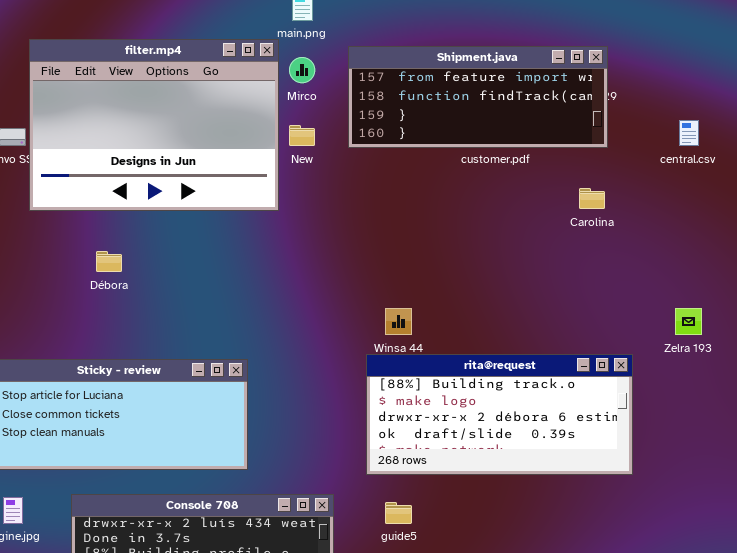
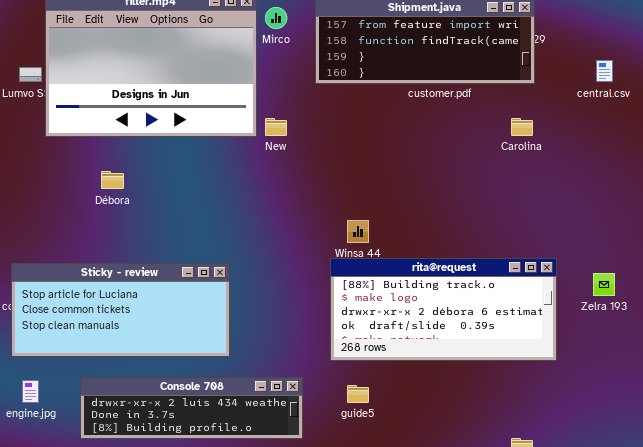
New: [289,125,315,146] -> [265,118,287,136], moved
Zelra 193: [675,308,702,335] -> [593,273,615,296], moved

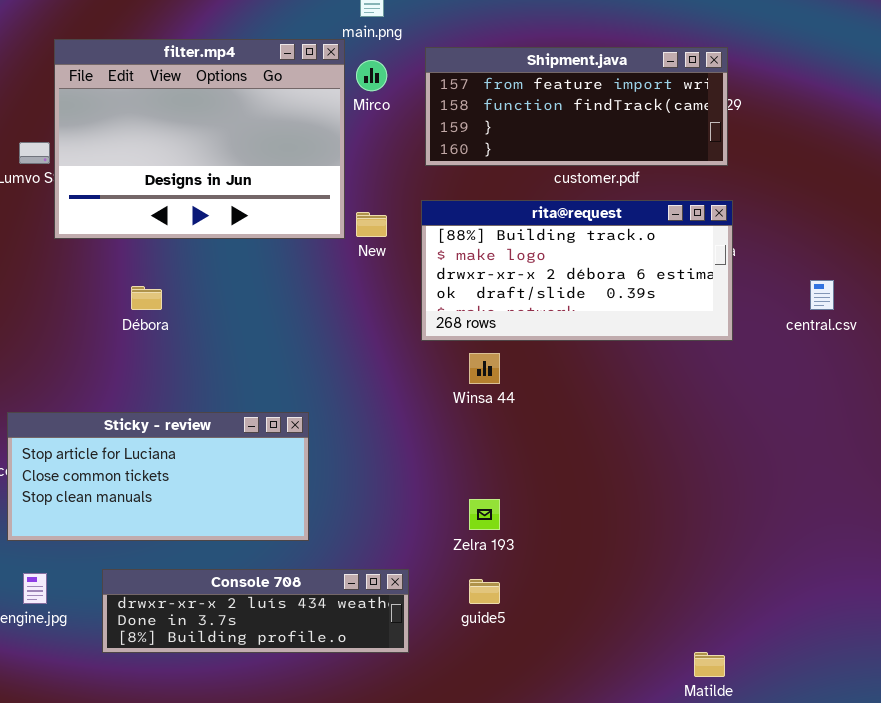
central.csv: [596,60,613,82] -> [810,280,834,310], moved
rita@request: [330,258,557,361] -> [421,200,733,341], moved
Zelra 193: [593,273,615,296] -> [469,499,500,530], moved

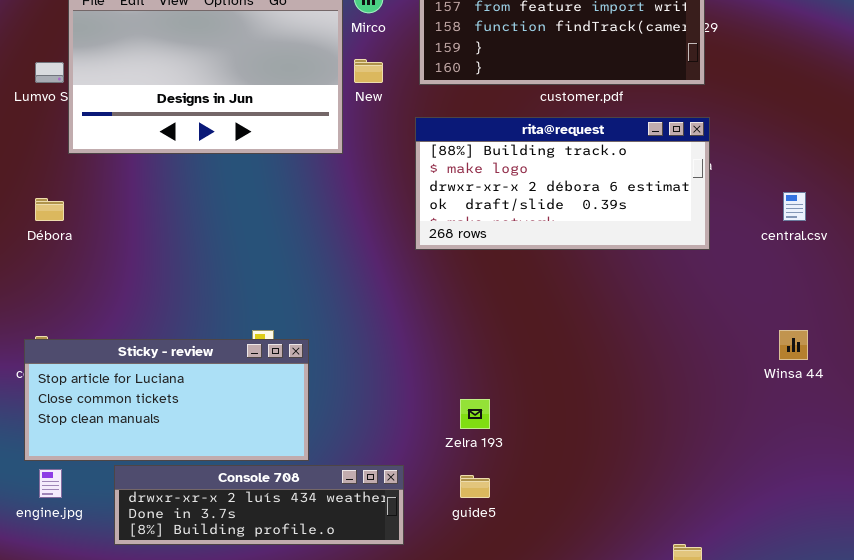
New: [356,212,387,237] -> [354,59,383,83], moved
Débora: [131,286,162,310] -> [35,198,64,221], moved
Winsa 44: [469,353,500,384] -> [779,330,808,360], moved
Sticky - review: [7,412,309,541] -> [24,339,309,461], moved

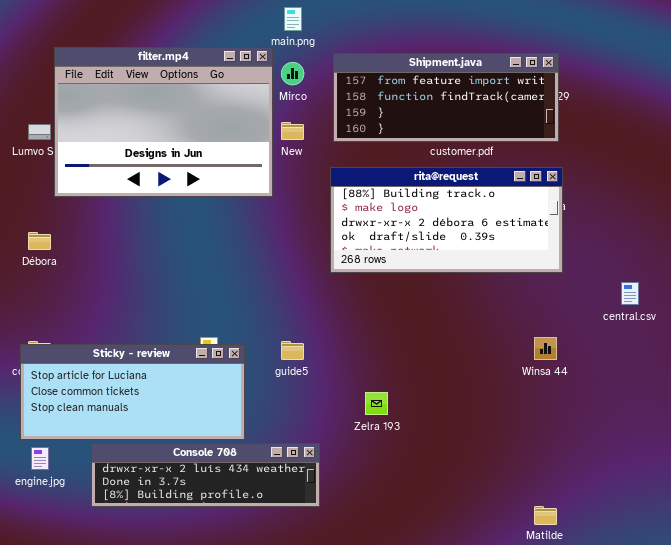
central.csv: [783,192,806,221] -> [621,282,639,305], moved
Winsa 44: [779,330,808,360] -> [534,337,557,360], moved
guide5: [460,475,490,498] -> [281,341,304,360], moved

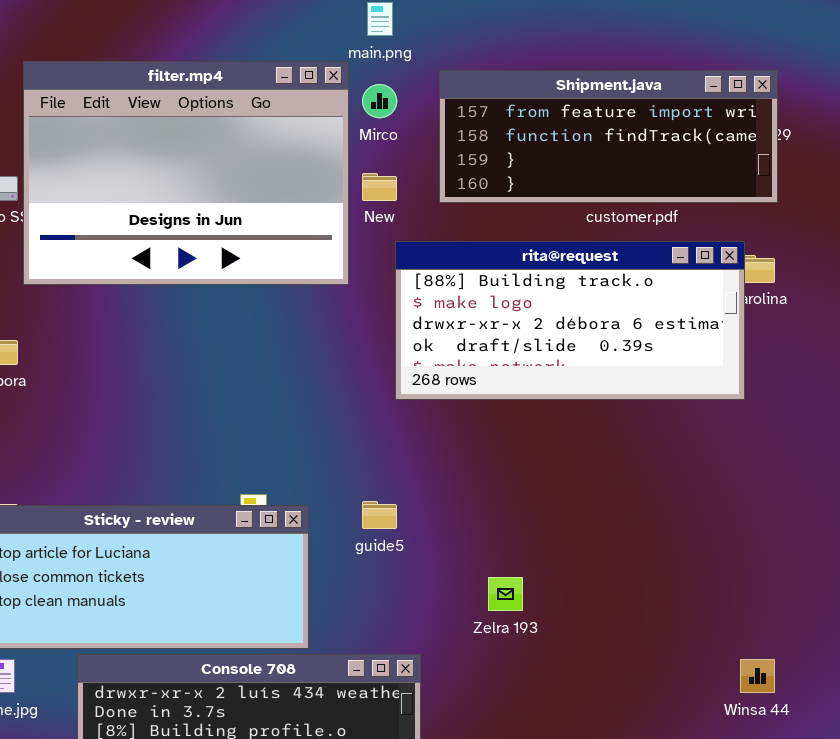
rita@request: [330,167,563,273] -> [395,241,745,400], moved
Winsa 44: [534,337,557,360] -> [740,659,775,693], moved

